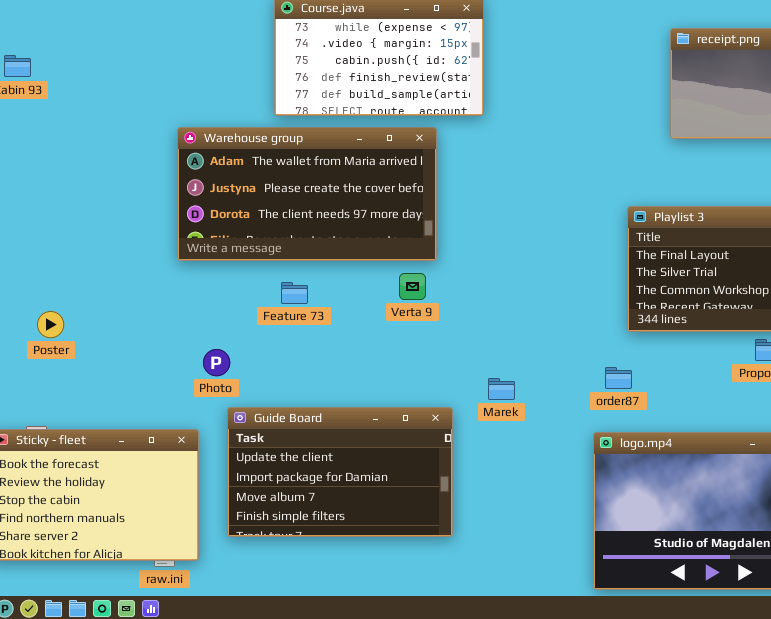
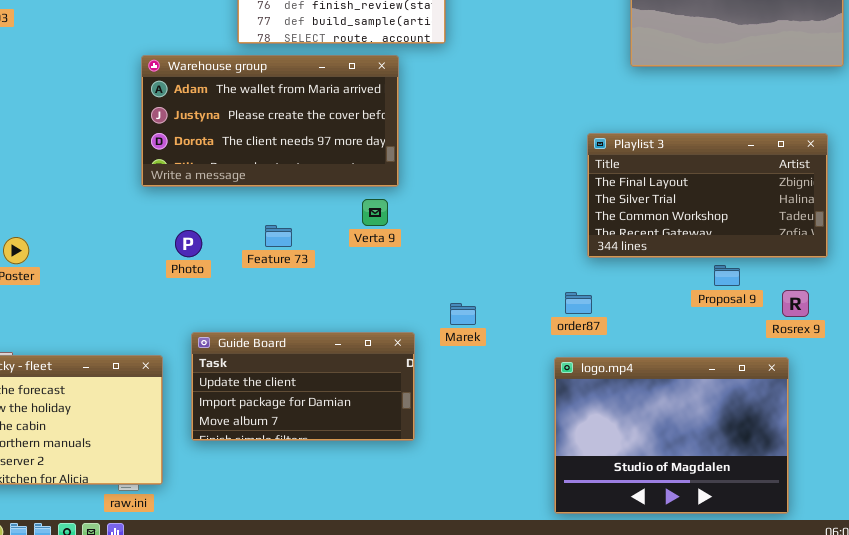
Feature 73: [281,282,308,304] -> [265,225,292,247], moved
Photo: [203,349,230,376] -> [175,230,202,257], moved
Guide Board: [227,407,453,537] -> [191,332,415,441], resized

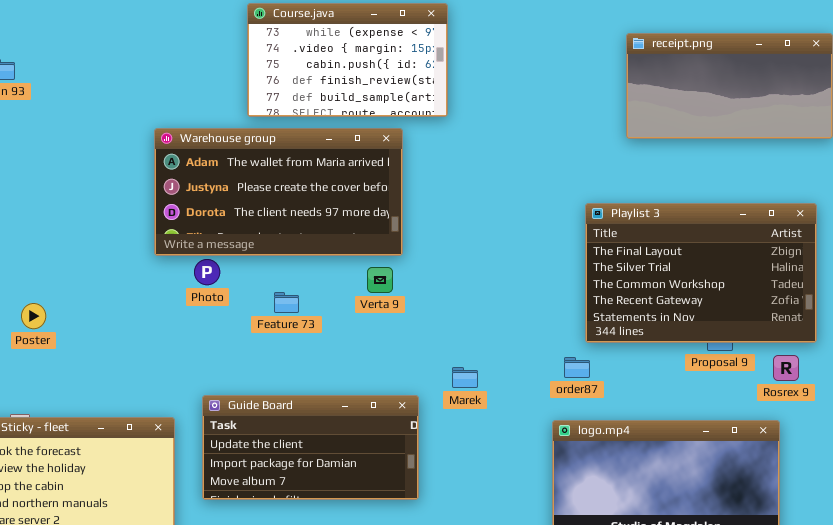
Playlist 3: [587,133,828,258] -> [585,203,817,343], resized
Photo: [175,230,202,257] -> [194,259,220,285], moved

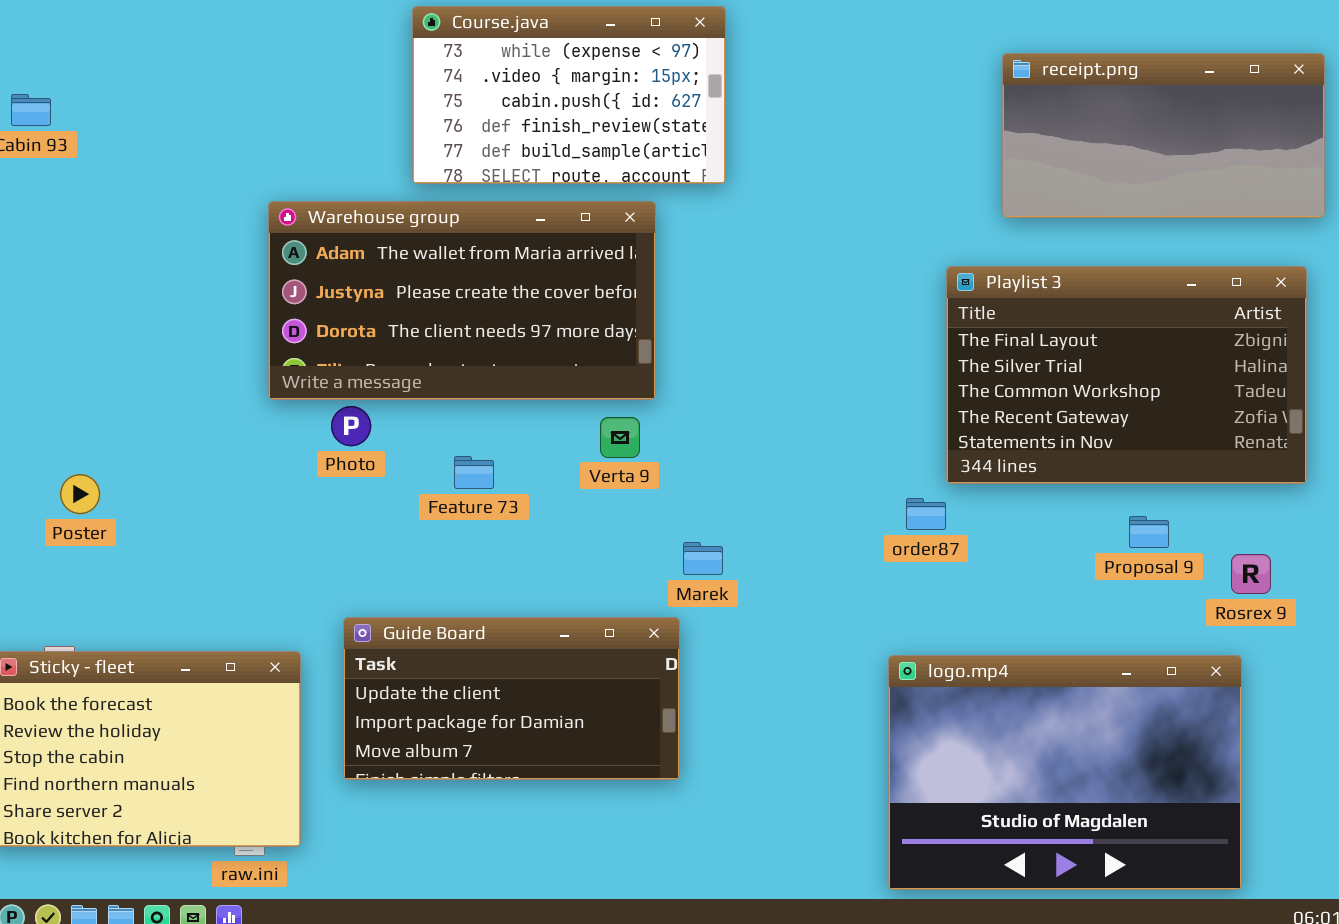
Playlist 3: [585,203,817,343] -> [946,266,1307,484], moved
order87: [564,357,590,378] -> [906,498,946,530], moved
Marek: [452,367,478,388] -> [683,542,723,575], moved

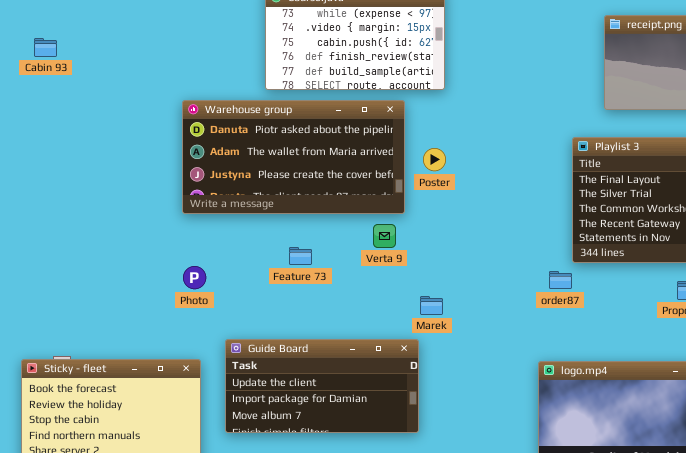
Warehouse group: [268,201,656,400] -> [182,100,405,214], scrolled up 1 row
Photo: [331,406,371,446] -> [183,266,206,289], moved
Poster: [60,474,100,514] -> [423,148,446,171], moved

